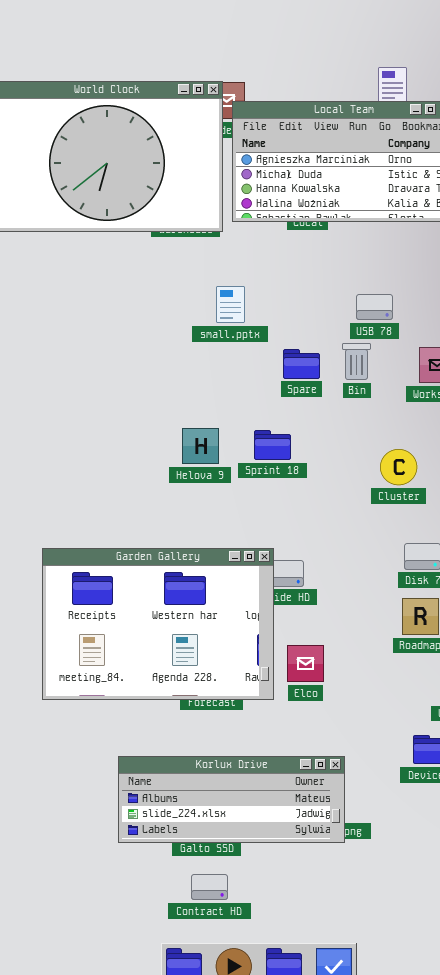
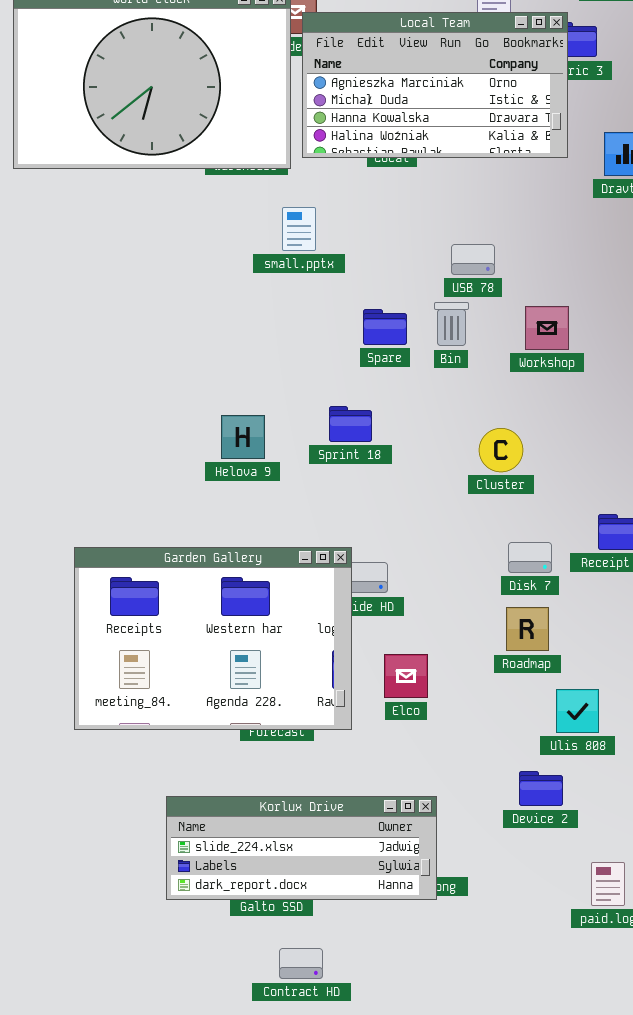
small.pptx: [216,286,245,323] -> [282,207,316,251], moved
Helova 9: [182,428,219,464] -> [221,415,265,459], moved
Elco: [287,645,324,682] -> [384,654,428,698], moved
Korlux Drive: [118,756,345,843] -> [166,796,437,900], scrolled down 1 row
Contract HD: [191,874,228,900] -> [279,948,323,979], moved

